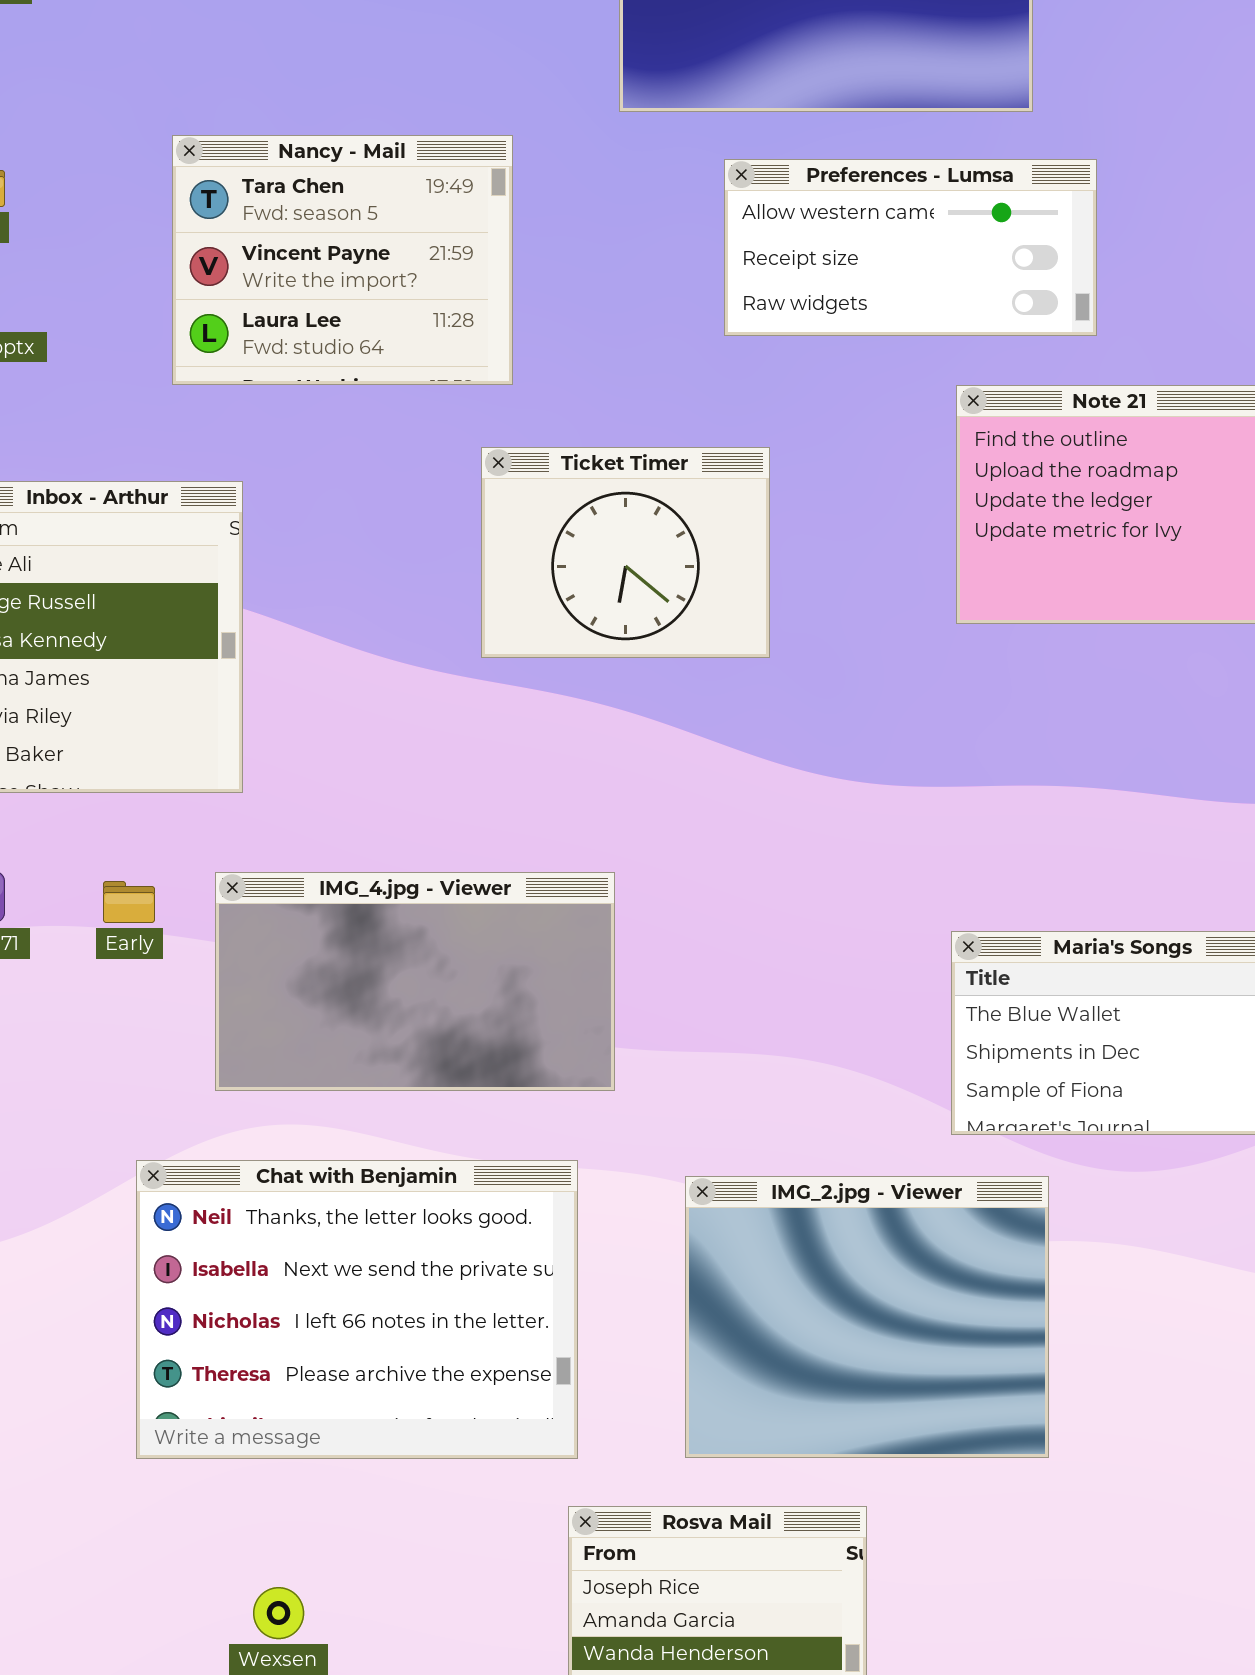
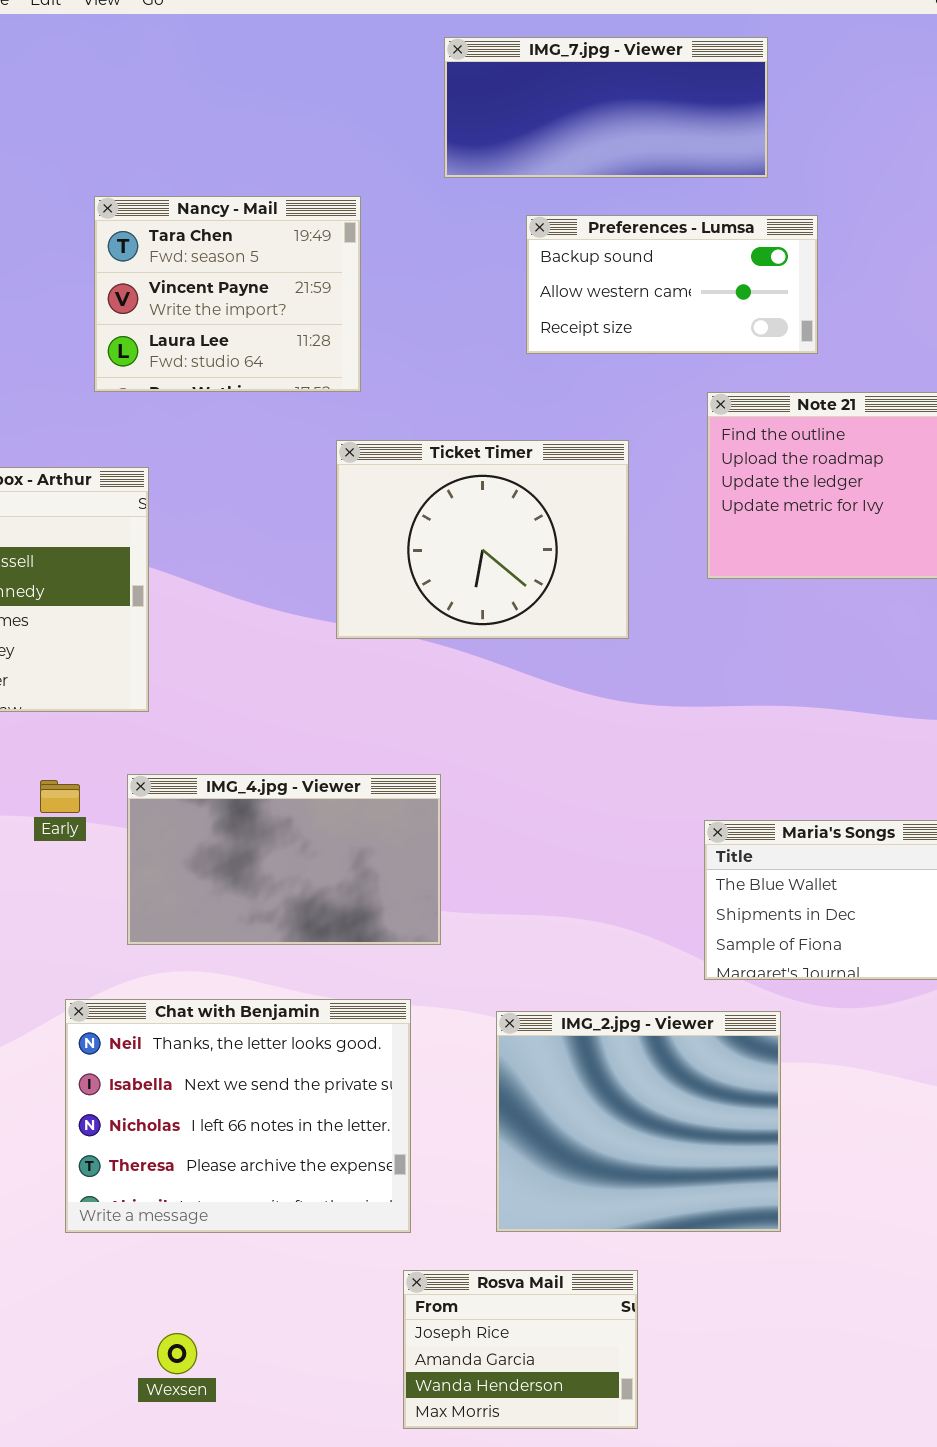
Preferences - Lumsa: [724,159,1097,336] -> [526,215,818,354], scrolled up 1 row
Ticket Timer: [481,447,770,658] -> [336,440,629,639], resized

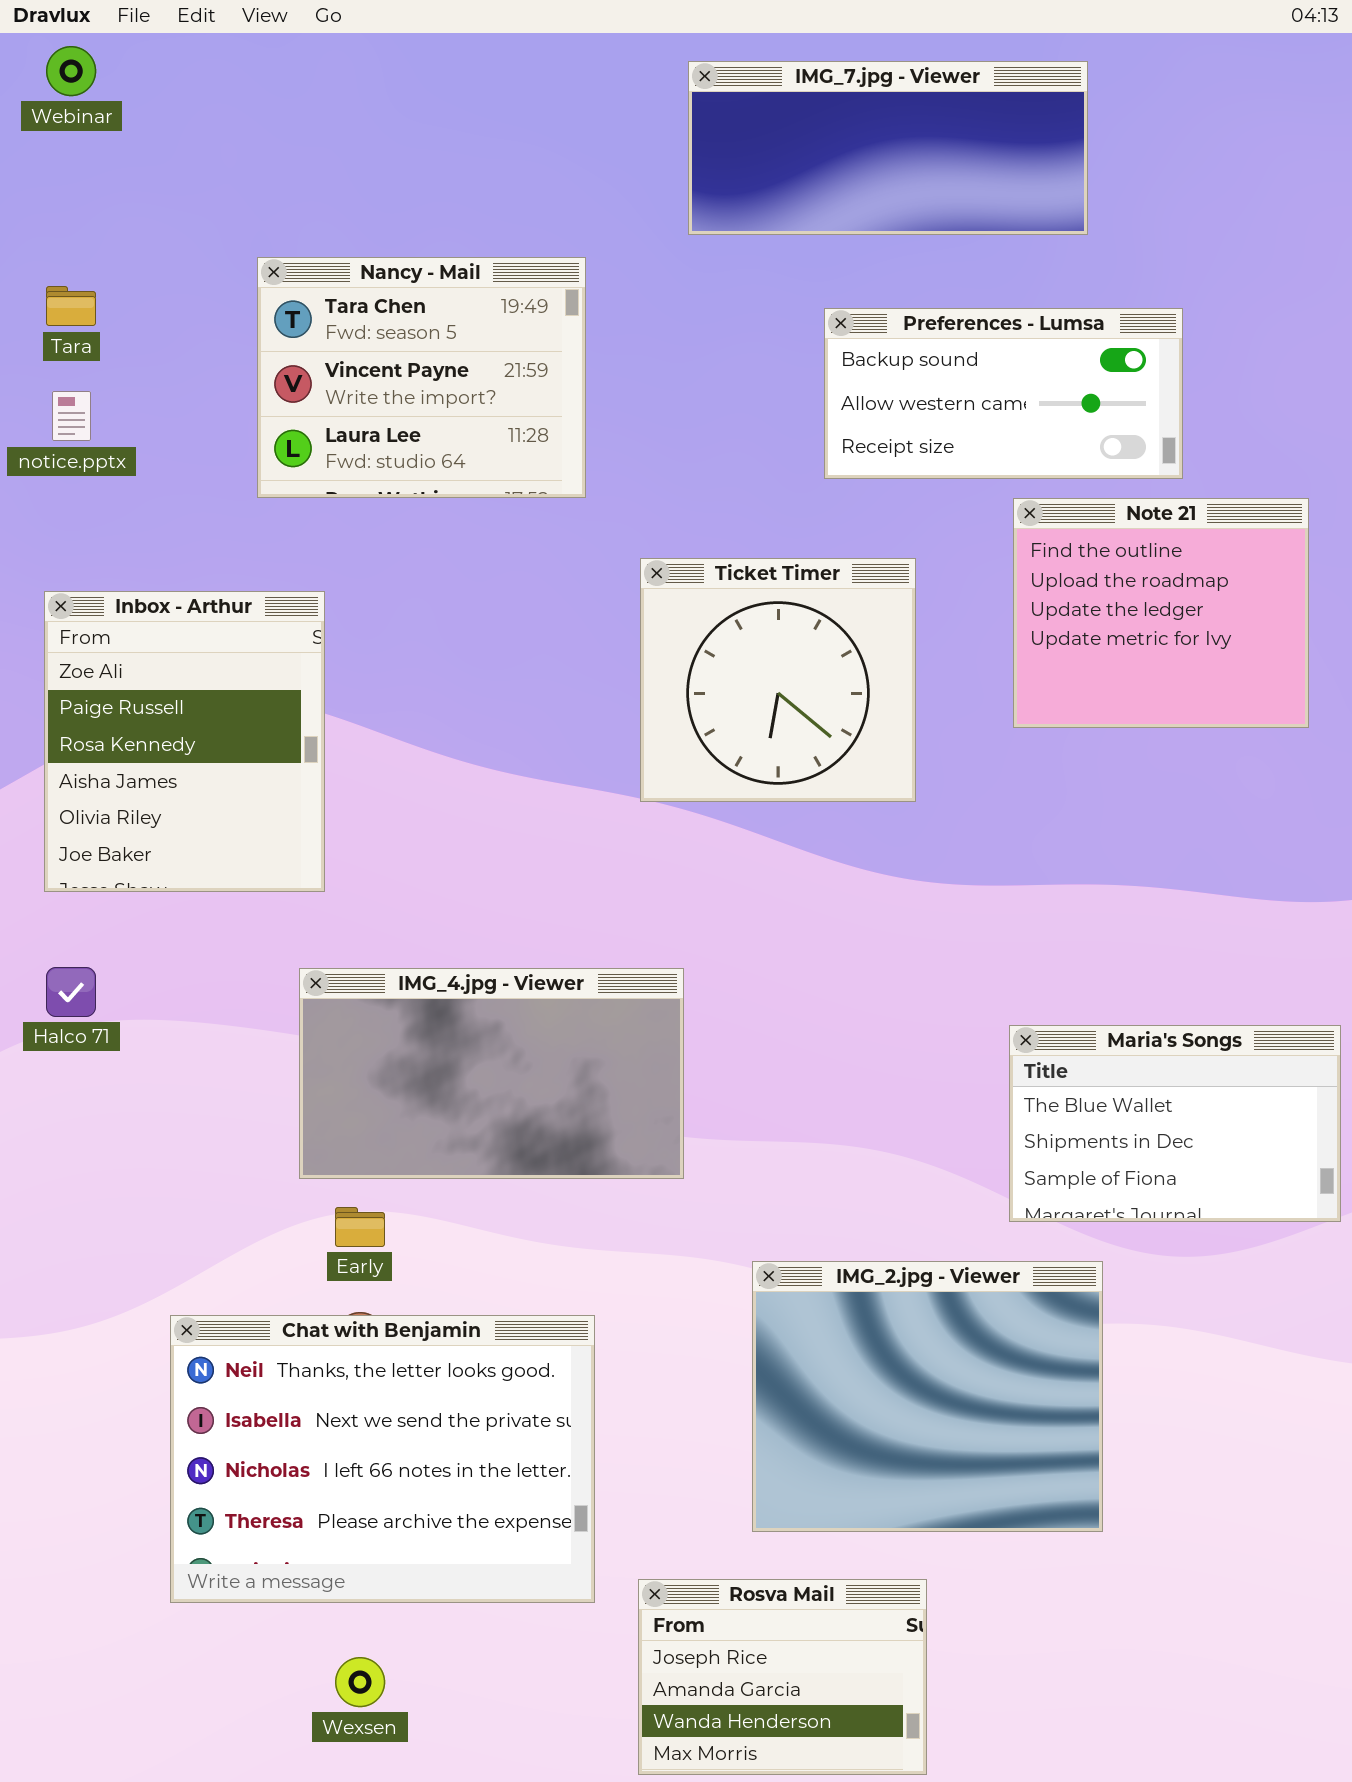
Preferences - Lumsa: [526,215,818,354] -> [824,308,1183,479], moved
Ticket Timer: [336,440,629,639] -> [640,558,916,802], resized
Early: [40,780,80,813] -> [335,1207,385,1247], moved
Chat with Benjamin: [65,999,411,1233] -> [170,1315,595,1603], moved

